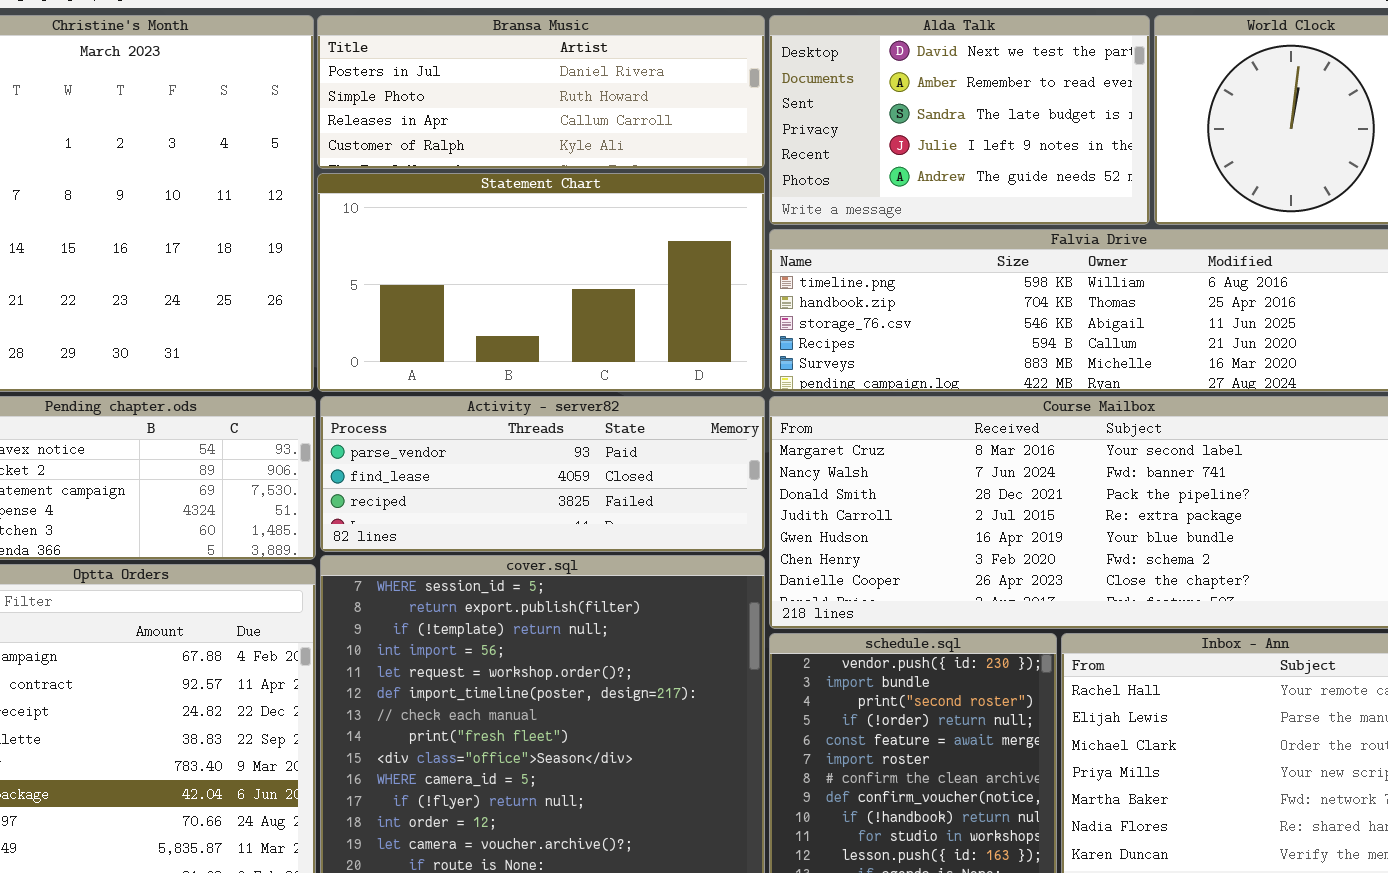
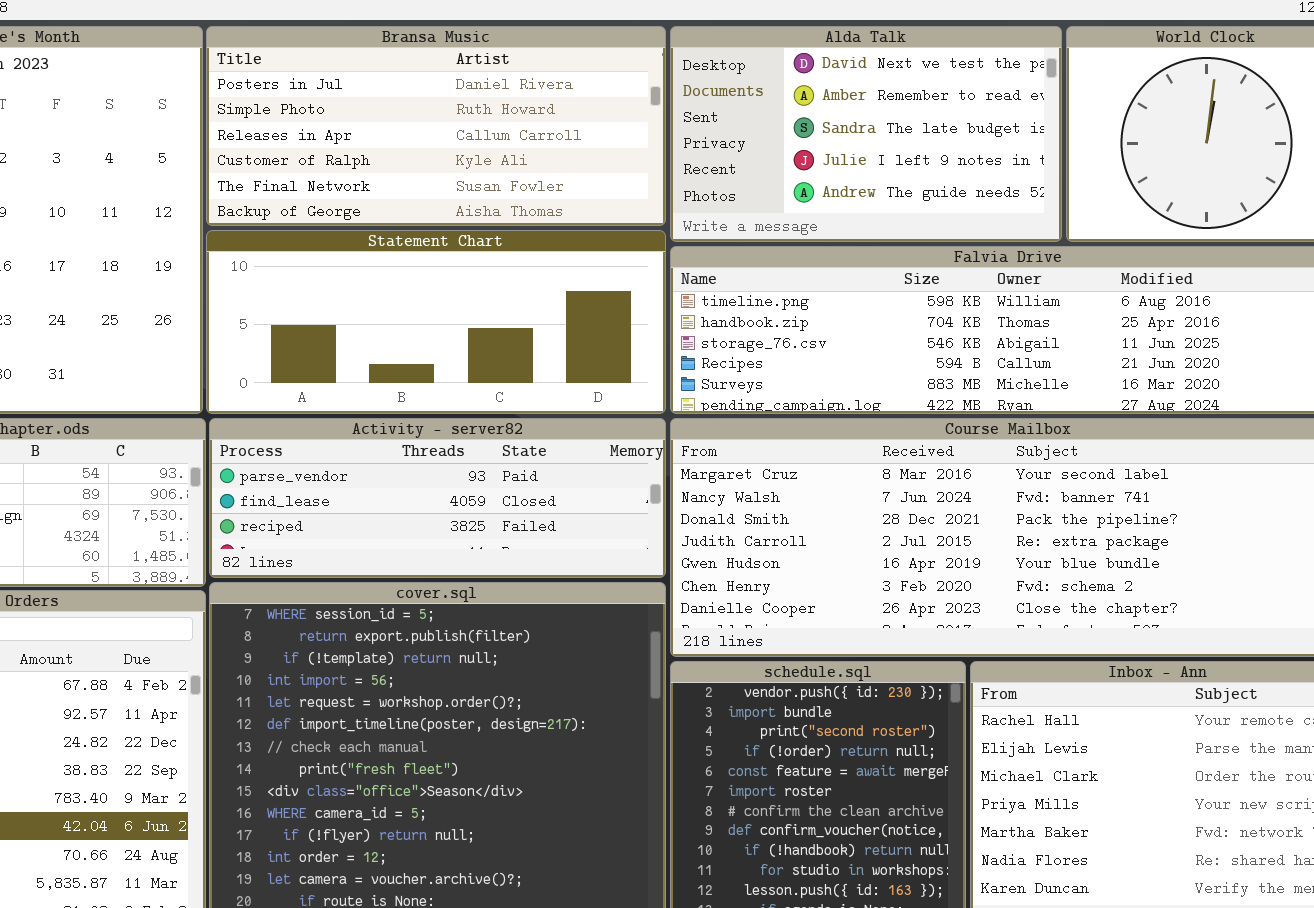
Bransa Music: [317,15,765,169] -> [206,26,666,226], resized
Statement Chart: [317,173,765,392] -> [206,230,666,414], resized

